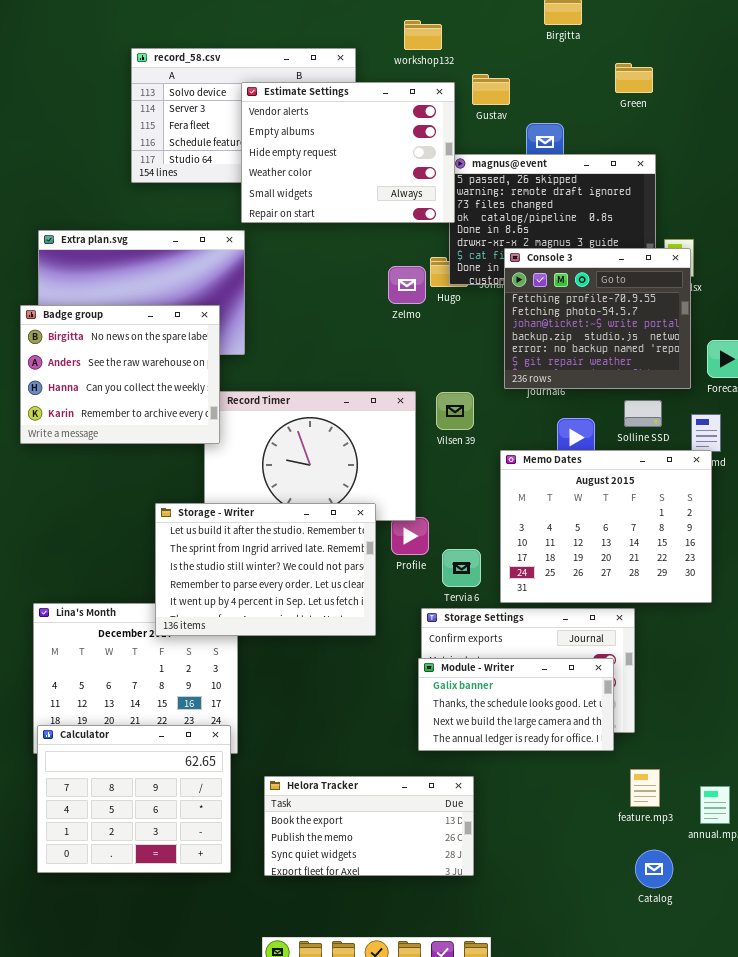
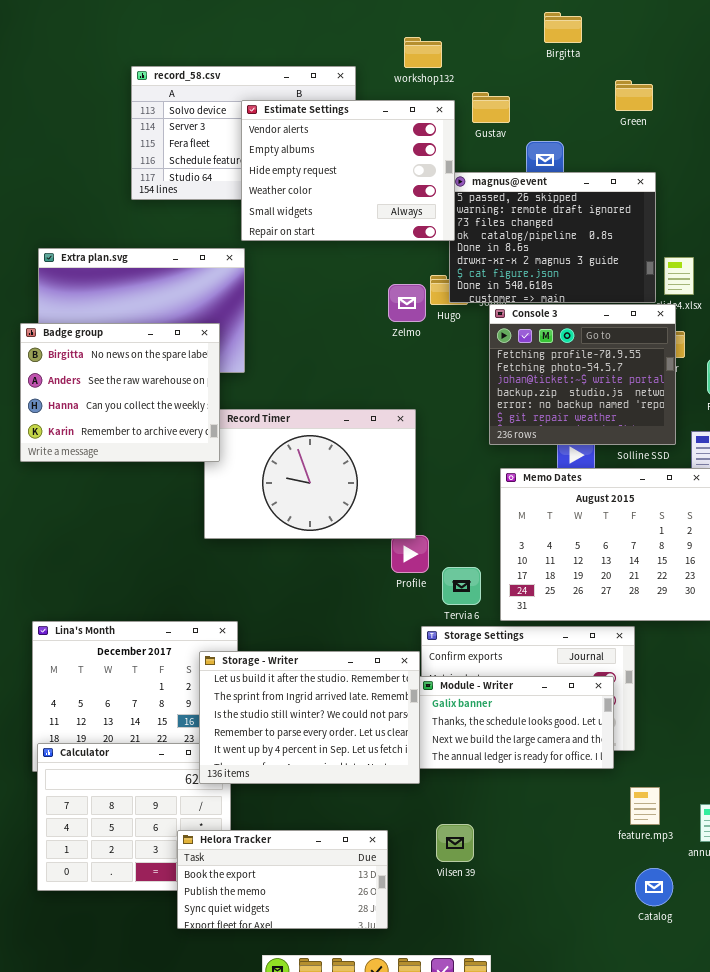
Console 3: [504,248,691,389] -> [489,304,676,445], moved
Vilsen 39: [436,392,474,430] -> [436,824,474,862], moved
Storage - Writer: [155,503,376,636] -> [199,651,420,784], moved
Helora Tracker: [264,776,474,876] -> [177,830,388,929], moved

